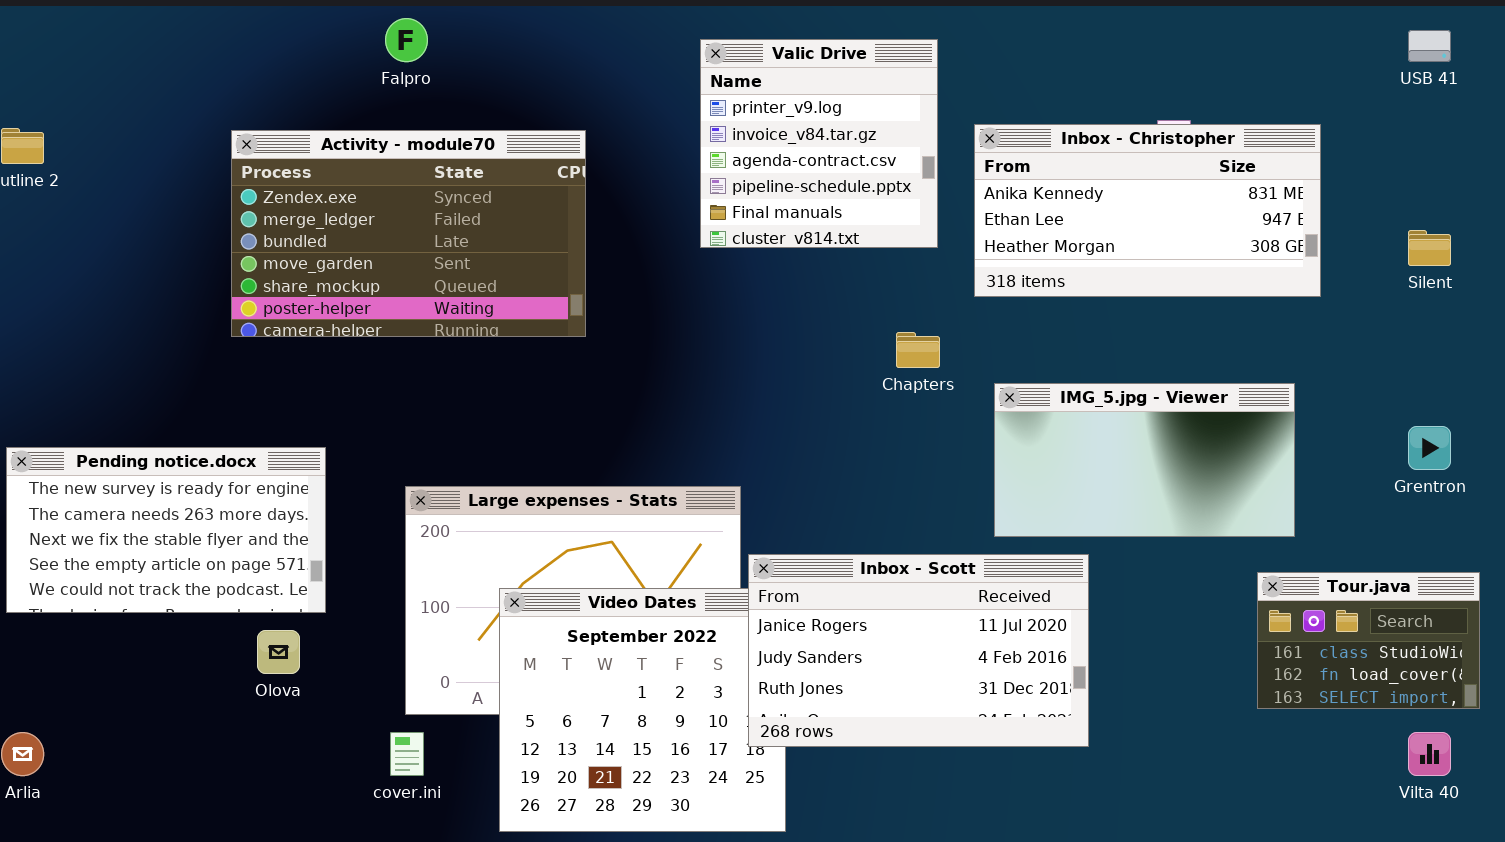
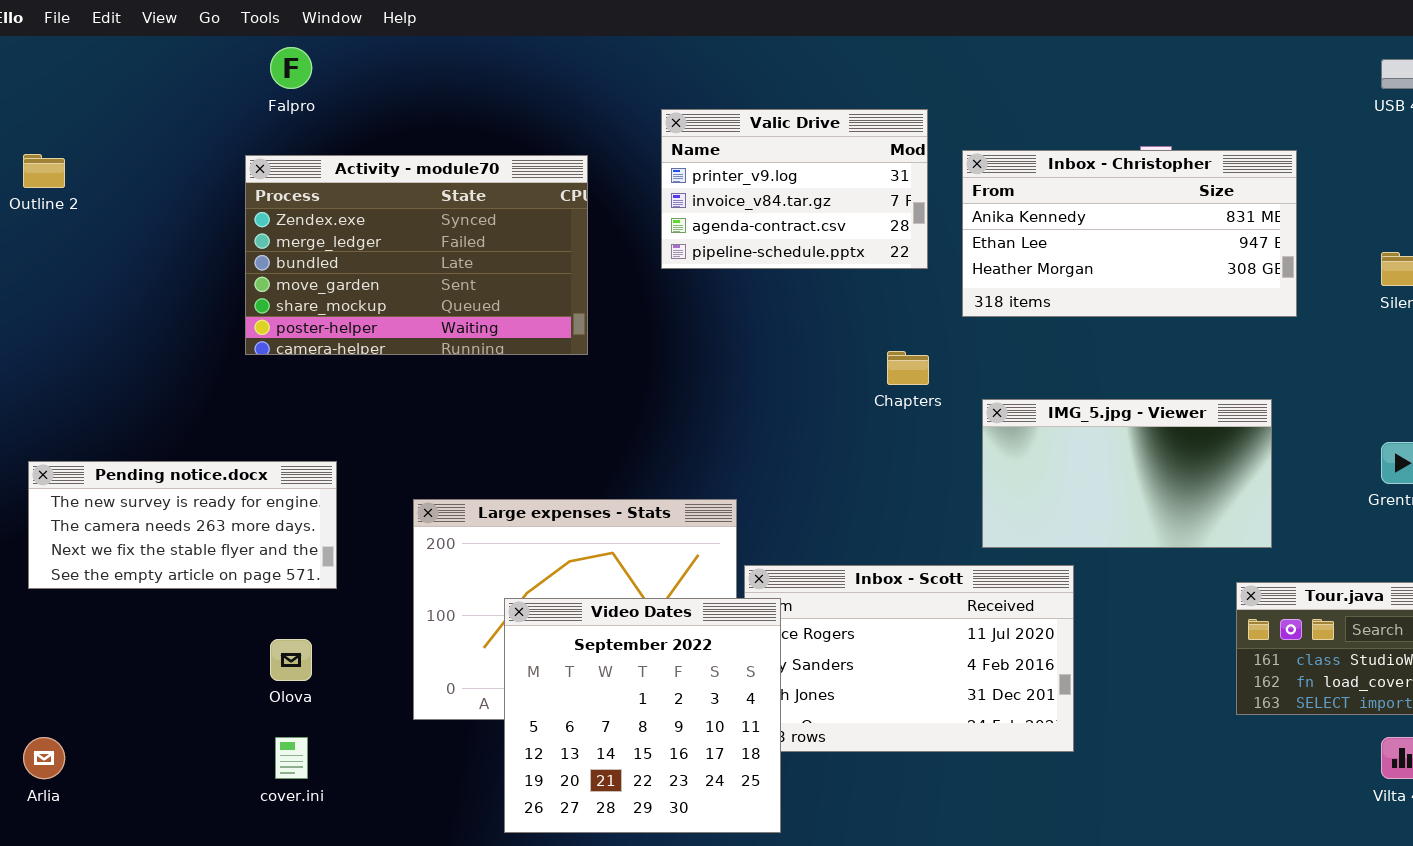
Falpro: [385,18,428,62] -> [270,47,312,89], moved
Valic Drive: [700,39,938,248] -> [661,109,928,269], resized
Pending notice.docx: [6,447,326,613] -> [28,461,337,589], resized
Video Dates: [499,588,786,832] -> [504,598,781,833], raised
cover.ini: [390,732,424,776] -> [275,737,308,779], moved

